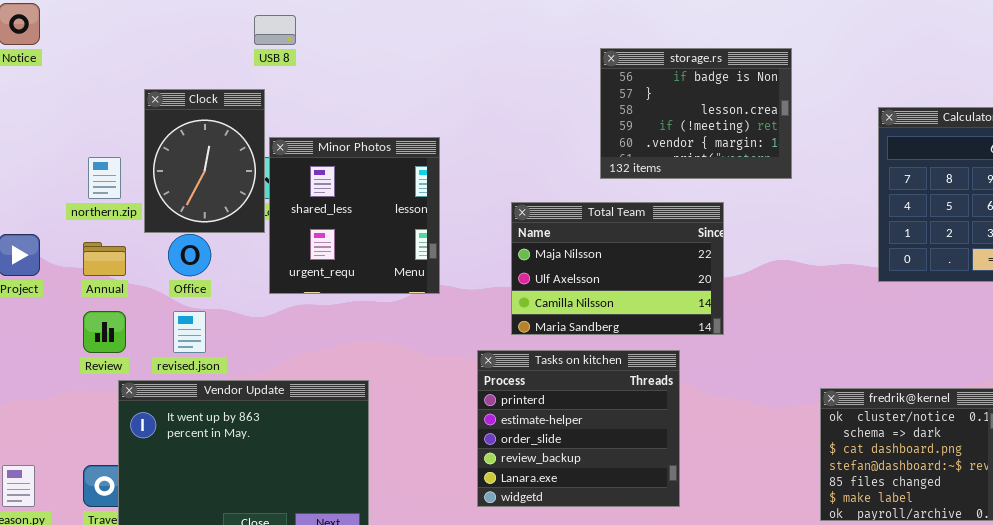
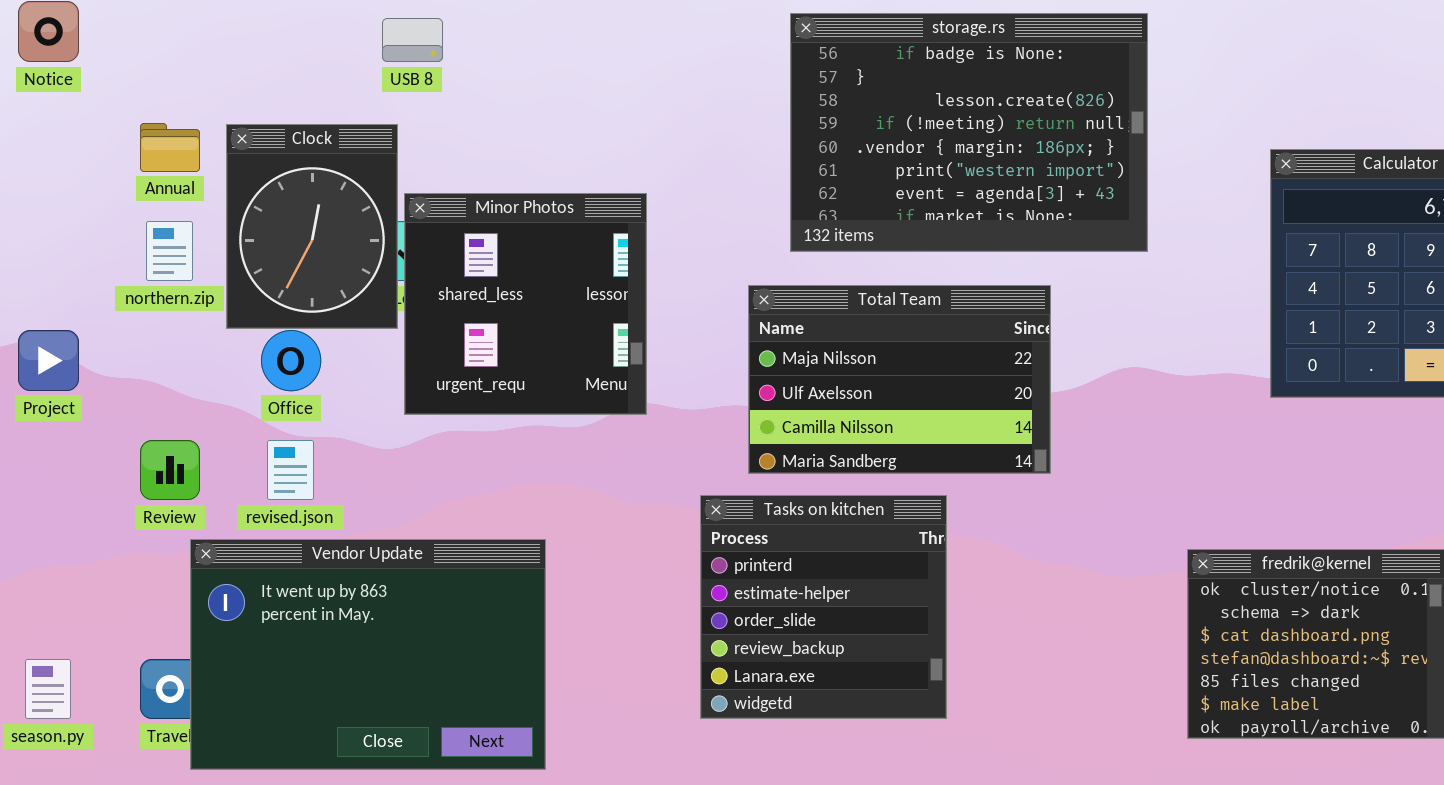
storage.rs: [600,48,792,179] -> [790,13,1148,252], resized
Annual: [83,242,126,276] -> [140,123,200,172], moved
Tasks on kitchen: [477,350,680,507] -> [700,495,947,719], resized

